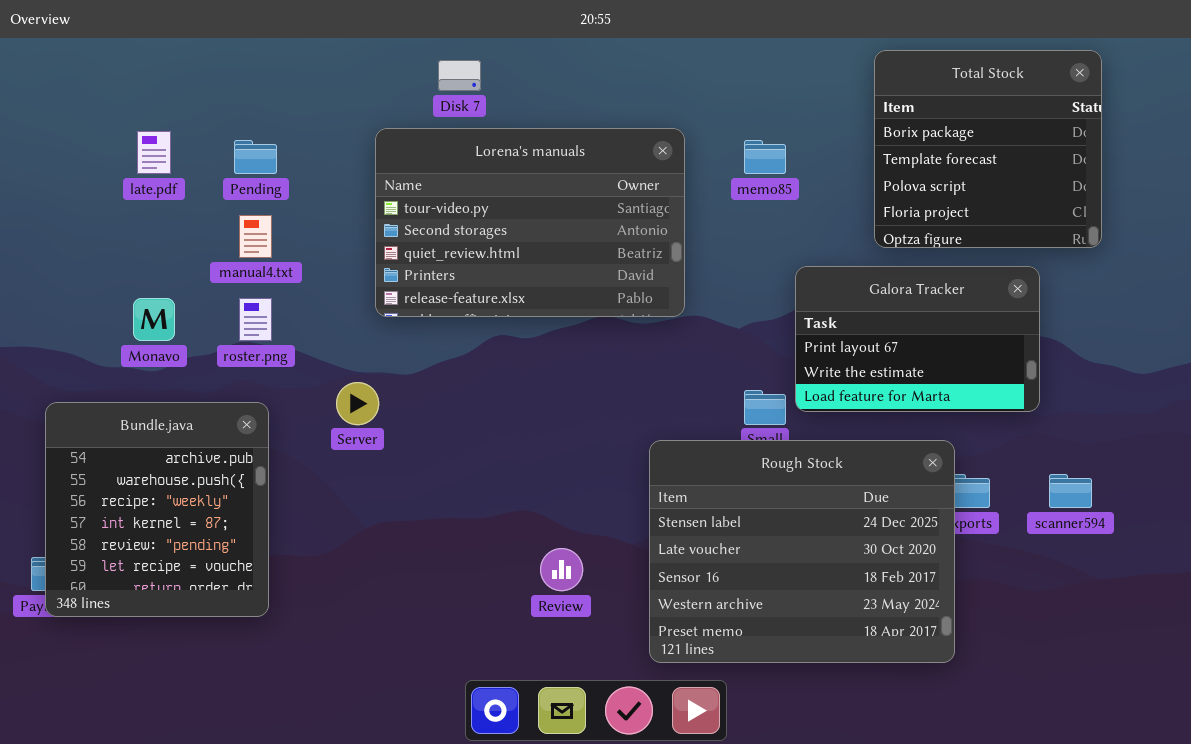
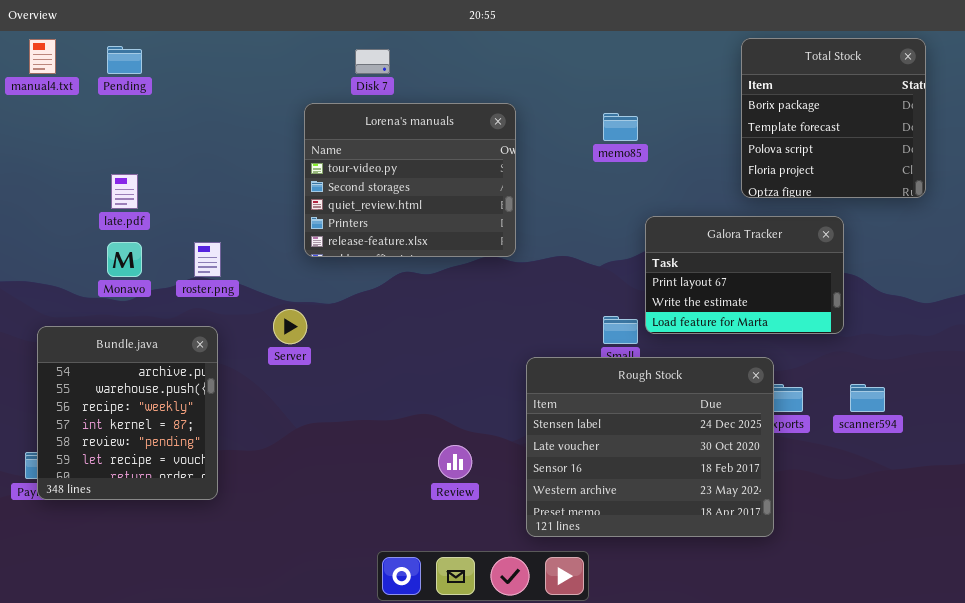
Total Stock: [874,50,1102,248] -> [741,38,926,198], moved
Lorena's manuals: [375,128,685,317] -> [304,103,516,257], resized
late.pdf: [137,131,171,174] -> [111,174,138,209], moved
Pending: [234,140,277,174] -> [107,46,142,74], moved
manual4.txt: [239,215,272,258] -> [29,39,56,74], moved

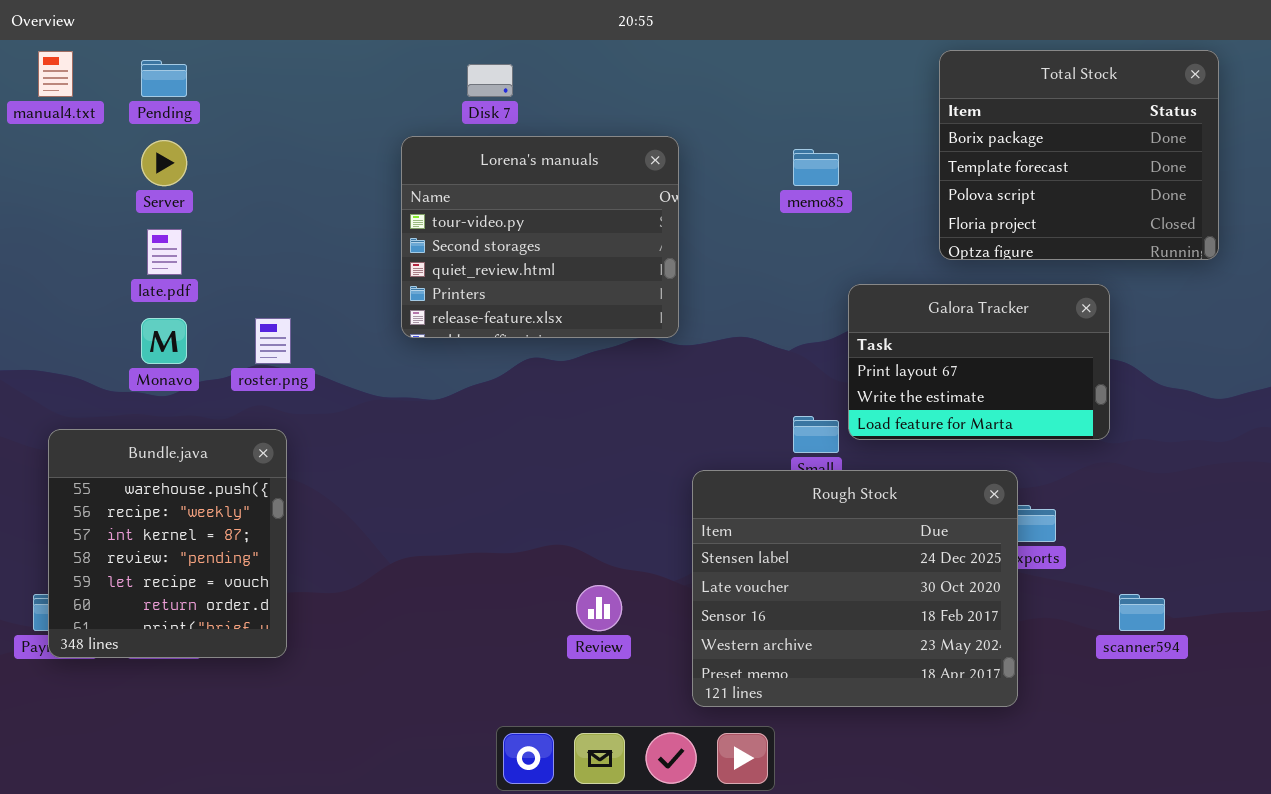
Total Stock: [741,38,926,198] -> [939,50,1219,260], resized
Server: [273,309,307,344] -> [141,140,187,186], moved
Bundle.java: [37,326,218,500] -> [48,429,287,658], scrolled down 1 row
scanner594: [850,384,885,412] -> [1119,594,1165,631], moved

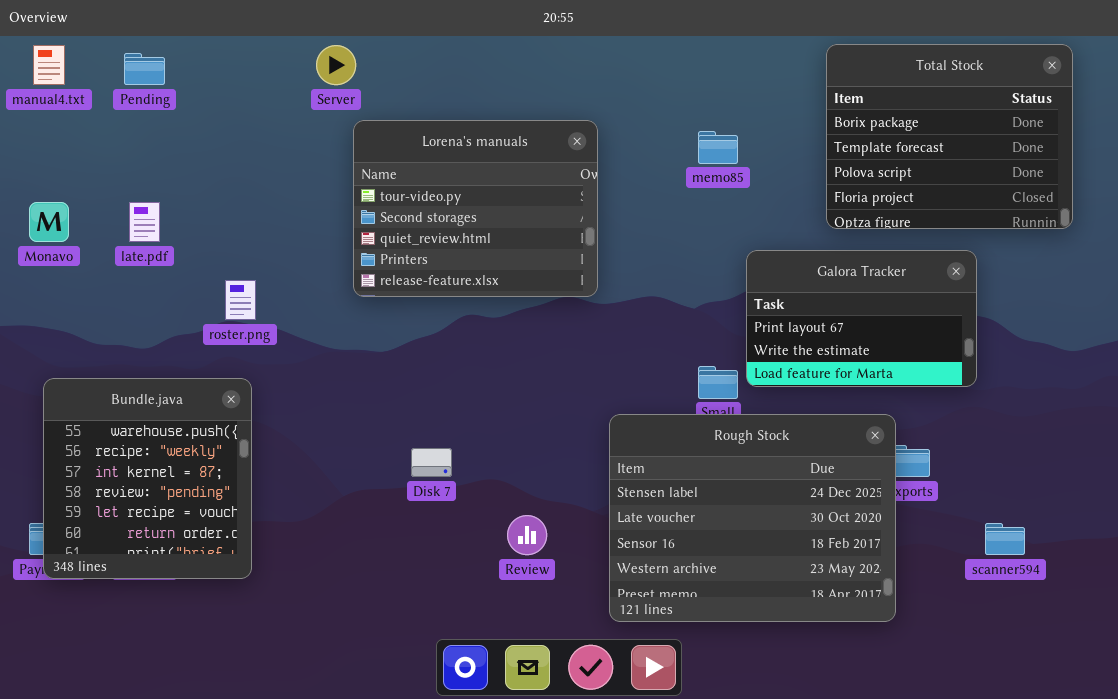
Disk 7: [467,64,513,97] -> [411,448,452,477], moved
Server: [141,140,187,186] -> [316,45,356,85], moved
Monavo: [141,318,187,364] -> [29,202,69,242], moved

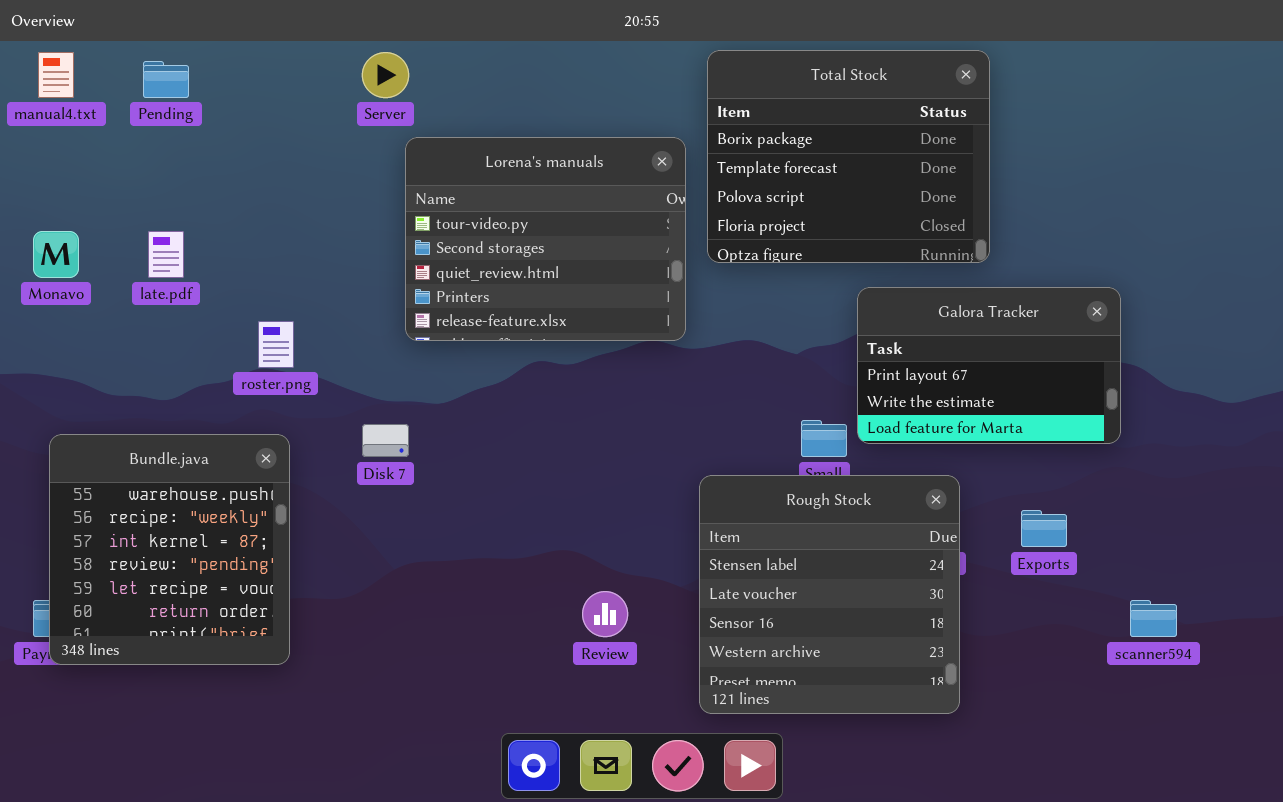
Total Stock: [826,44,1073,229] -> [707,50,990,263], moved
Rough Stock: [609,414,896,622] -> [699,475,960,714], resized
Disk 7: [411,448,452,477] -> [362,424,409,457], moved

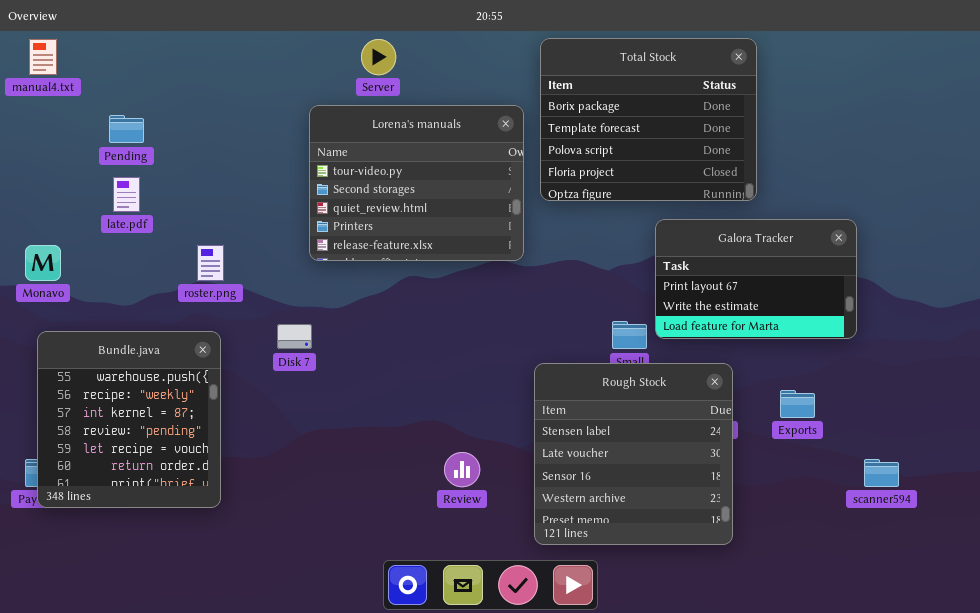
Server: [362,52,409,98] -> [361,39,396,75], moved
Pending: [143,61,189,98] -> [109,115,144,143], moved
Monavo: [33,231,79,278] -> [25,245,61,281], moved

